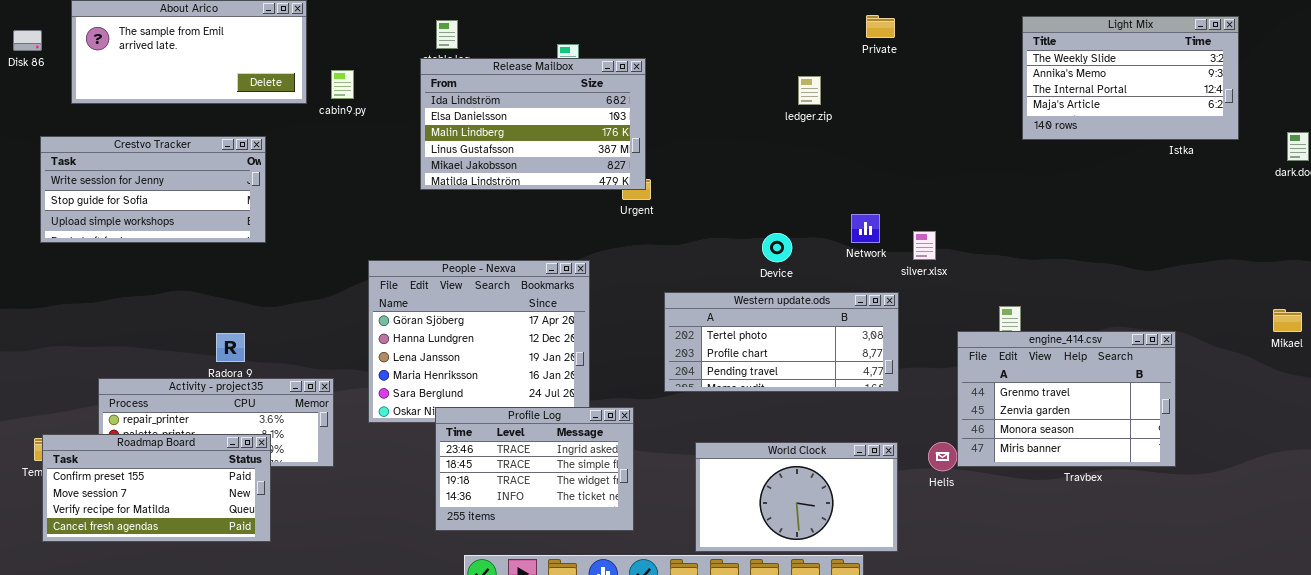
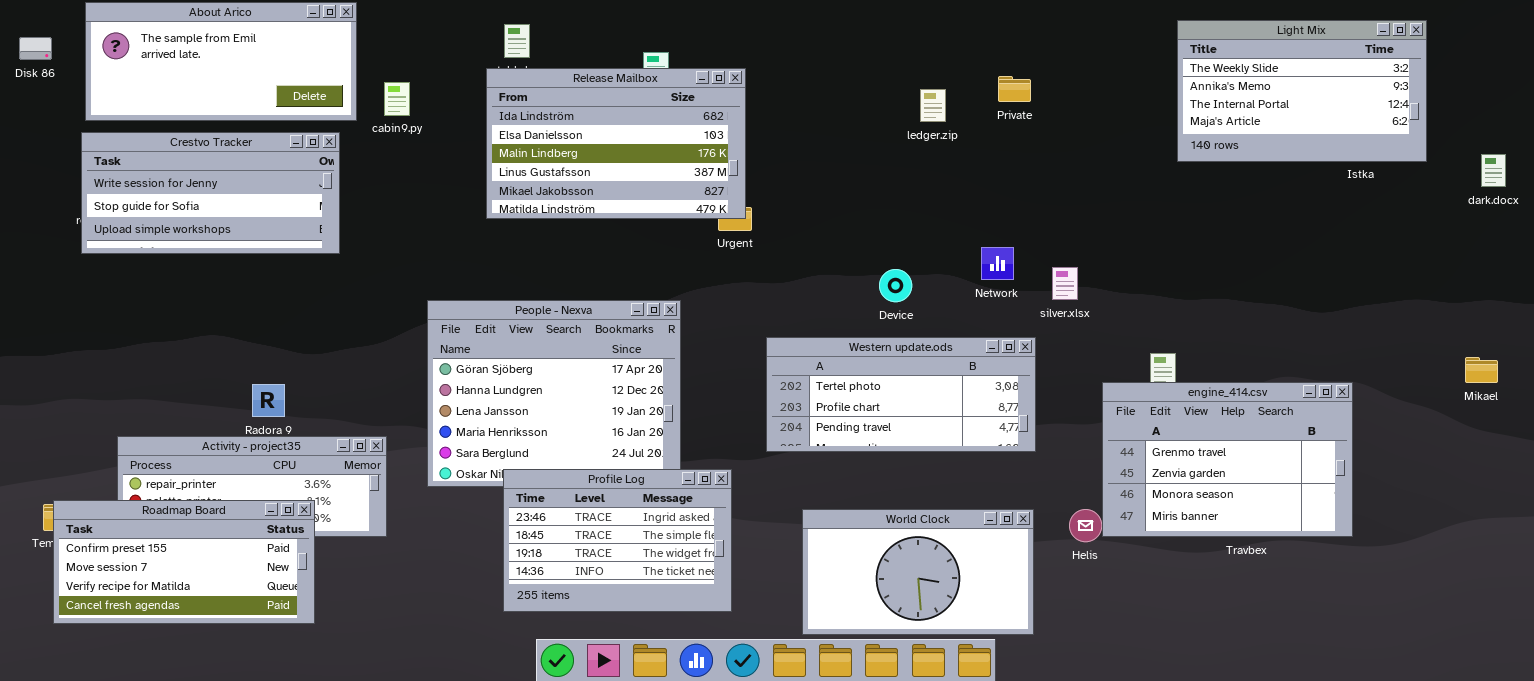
Private: [866,15,895,38] -> [998,76,1031,102], moved
Crestvo Tracker: [40,136,266,243] -> [81,132,340,254], moved

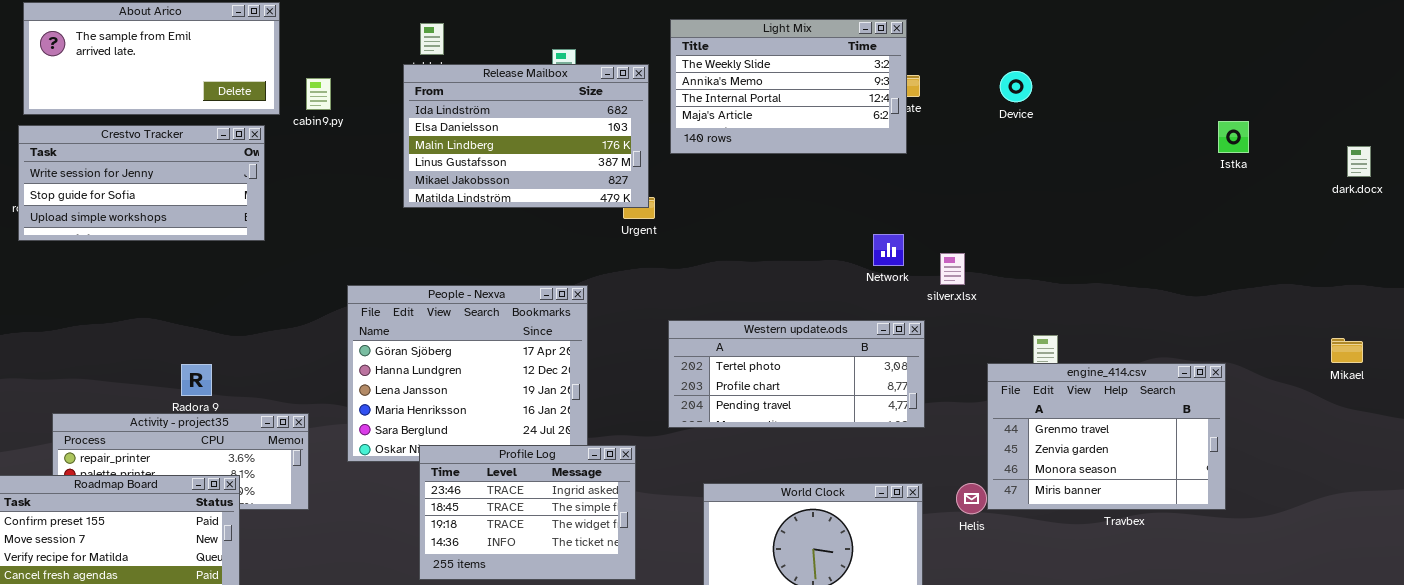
Light Mix: [1177,20,1427,162] -> [670,19,907,154], moved
Device: [879,269,912,302] -> [1000,71,1032,102], moved

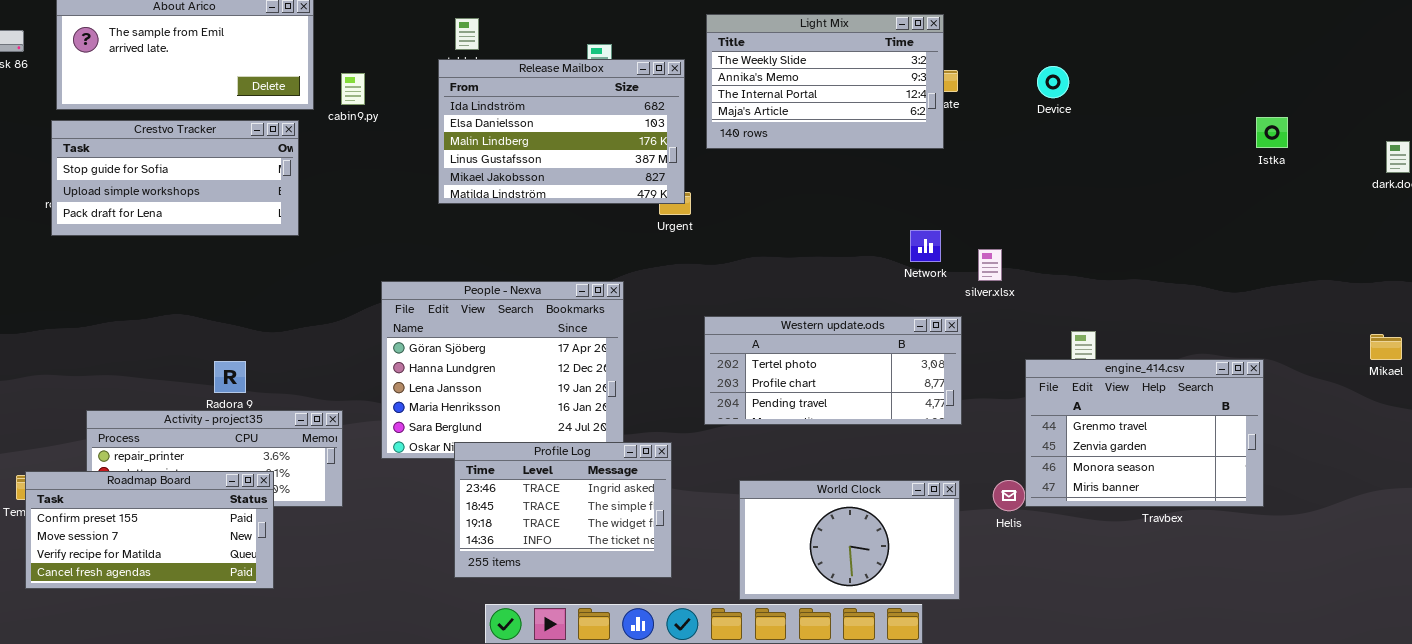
Crestvo Tracker: [18,125,265,241] -> [51,120,299,236], scrolled down 1 row

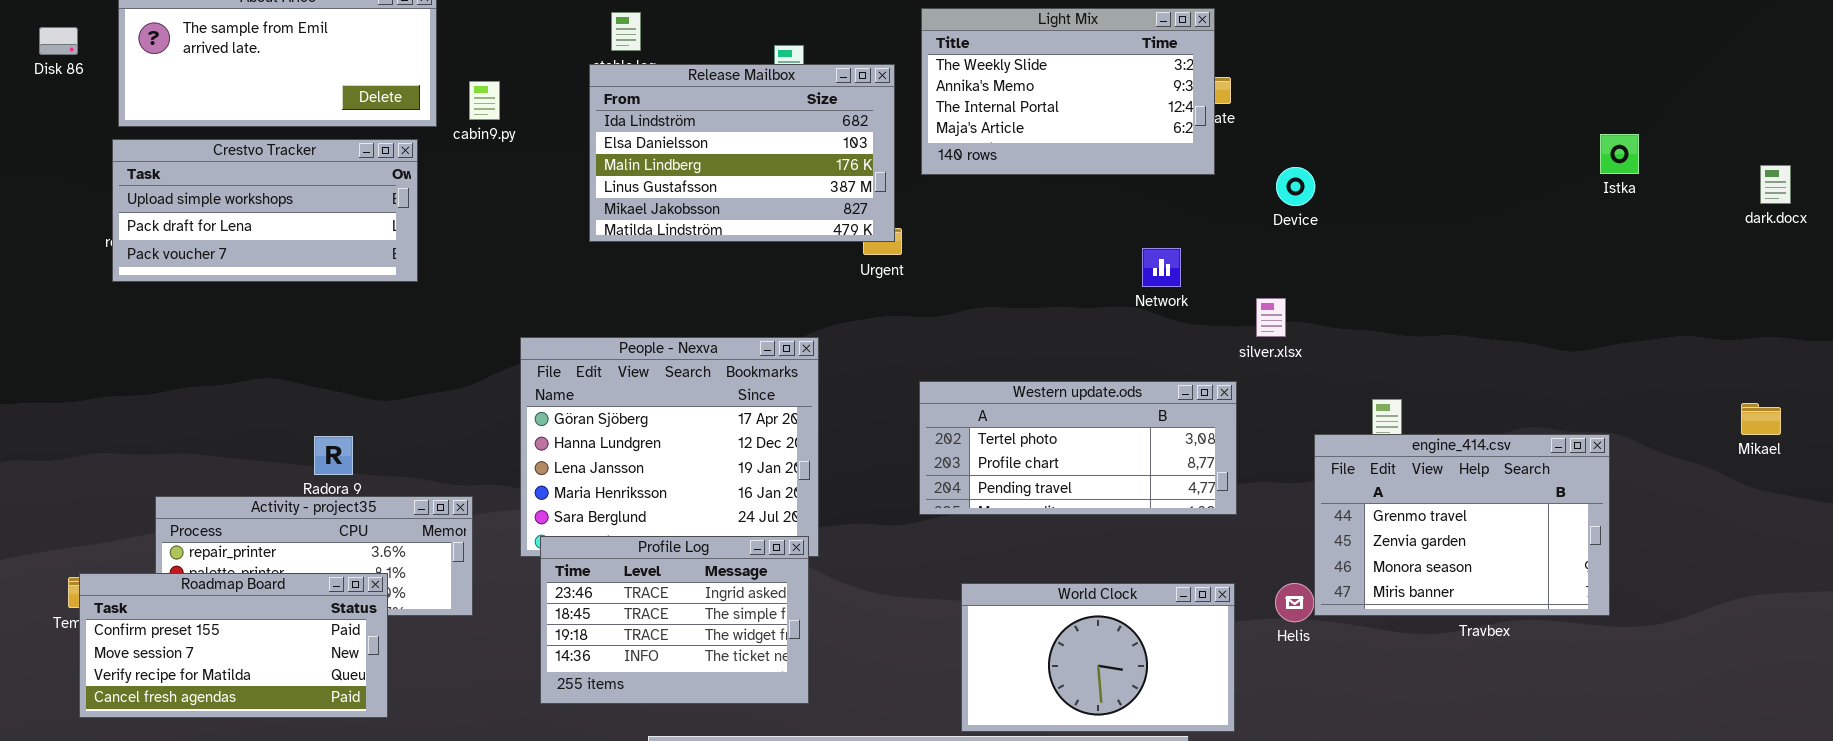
Device: [1037,66,1069,98] -> [1276,167,1315,206], moved
Crestvo Tracker: [51,120,299,236] -> [112,139,418,282], scrolled down 1 row
Network: [910,230,941,262] -> [1142,248,1181,287], moved
Profile Log: [454,442,672,578] -> [540,536,809,704], moved

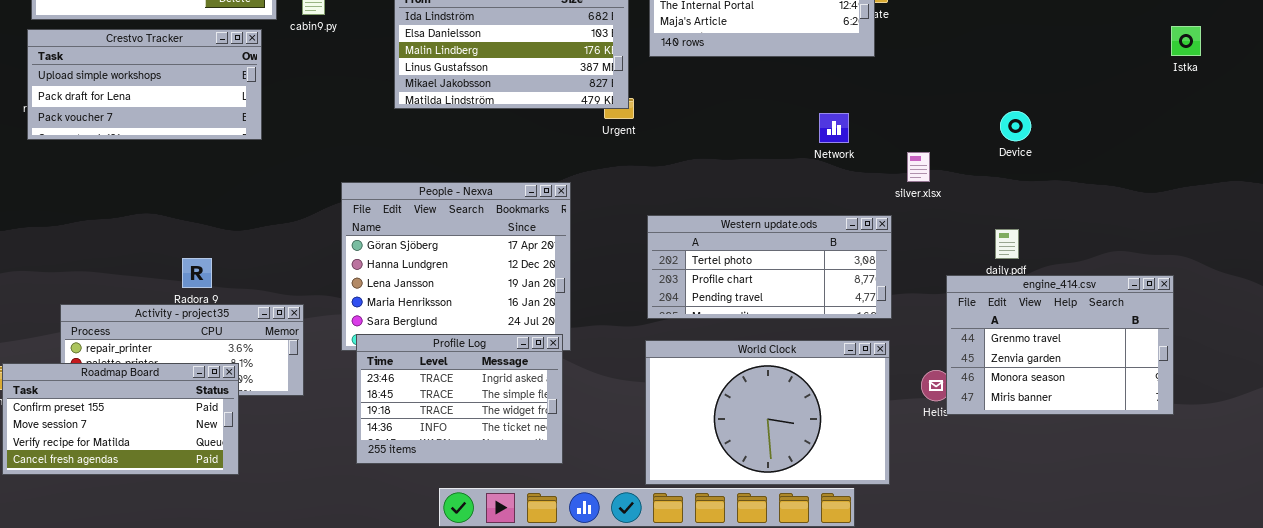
Device: [1276,167,1315,206] -> [1000,111,1031,141], moved
engine_414.csv: [1314,434,1610,616] -> [946,275,1174,415], moved
World Clock: [961,583,1235,732] -> [645,340,890,485], resized

